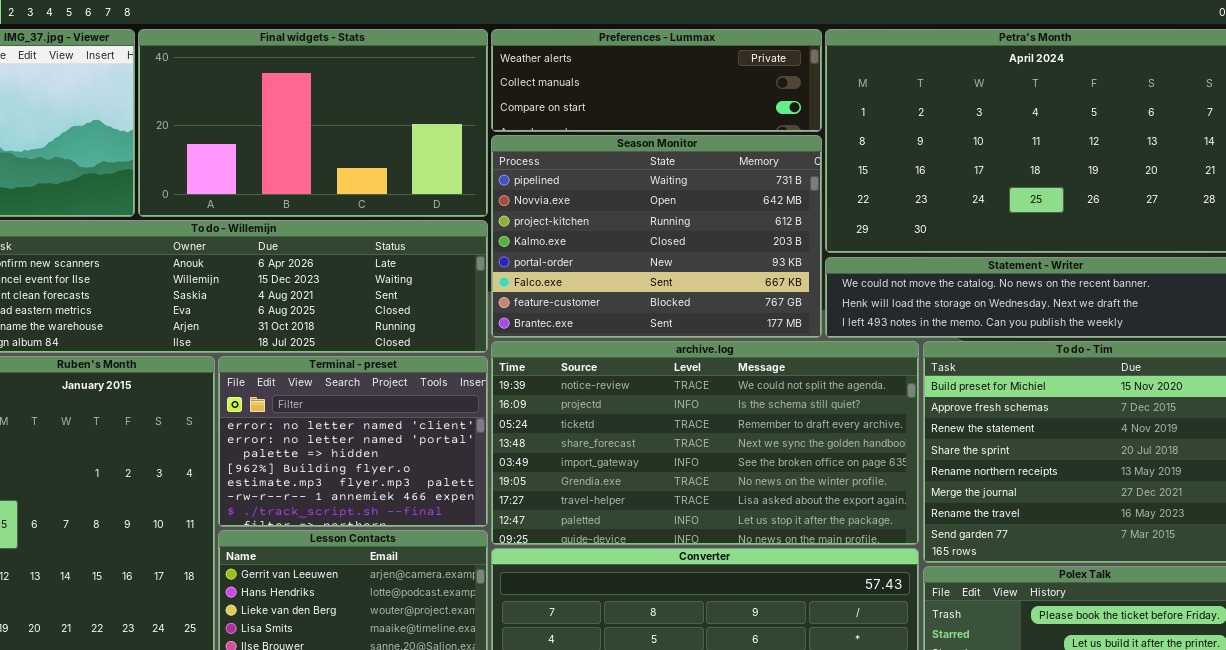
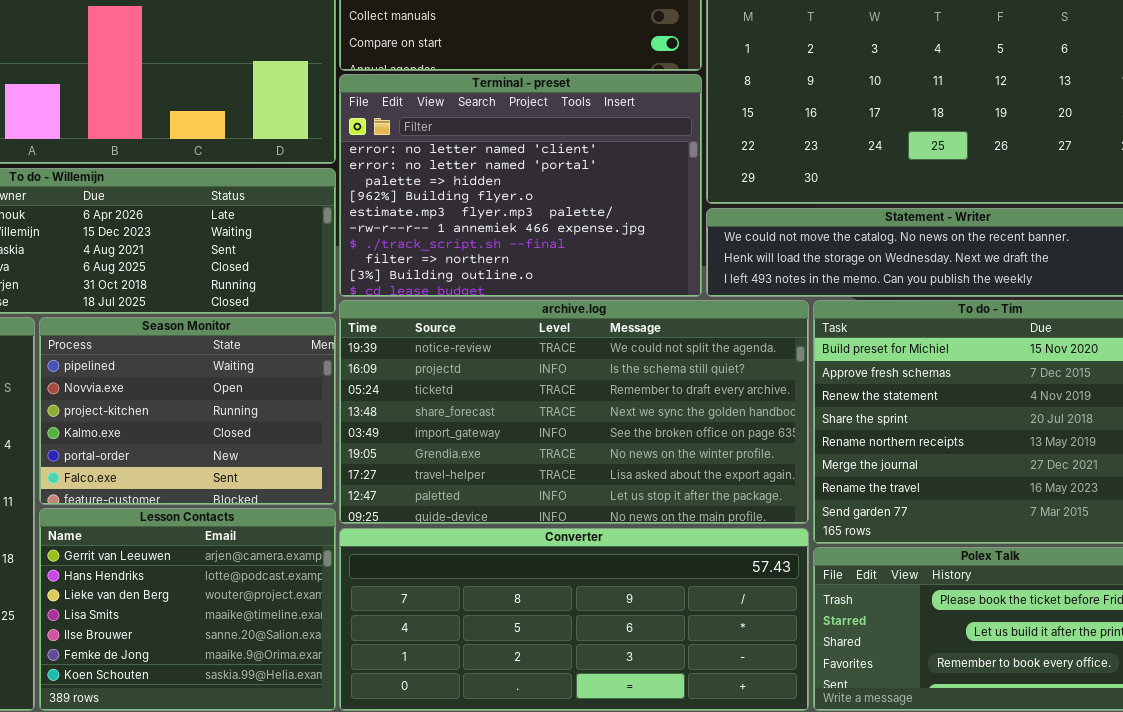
Season Monitor: [491,135,822,338] -> [39,317,336,505], moved, resized
Terminal - preset: [218,356,488,527] -> [339,74,702,297], moved, resized

